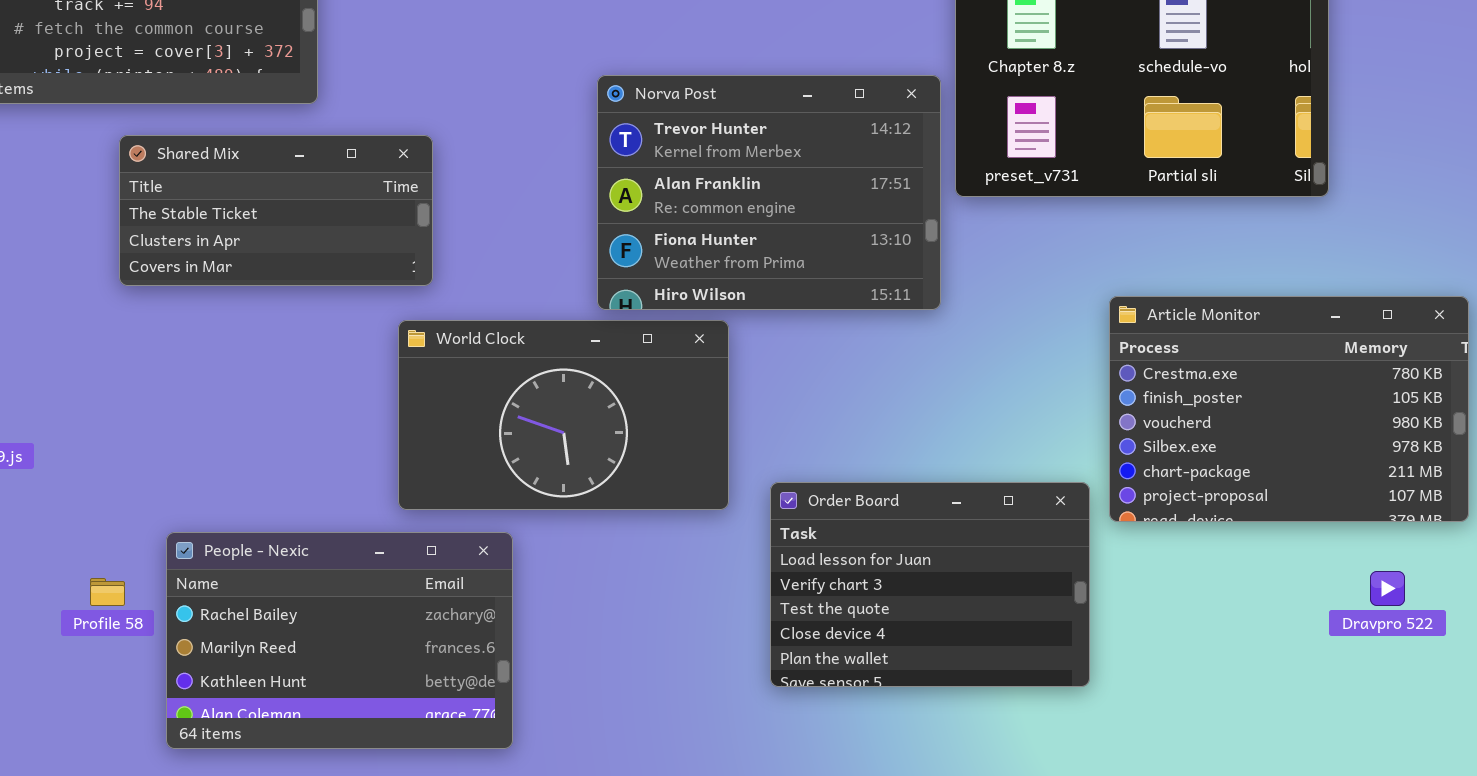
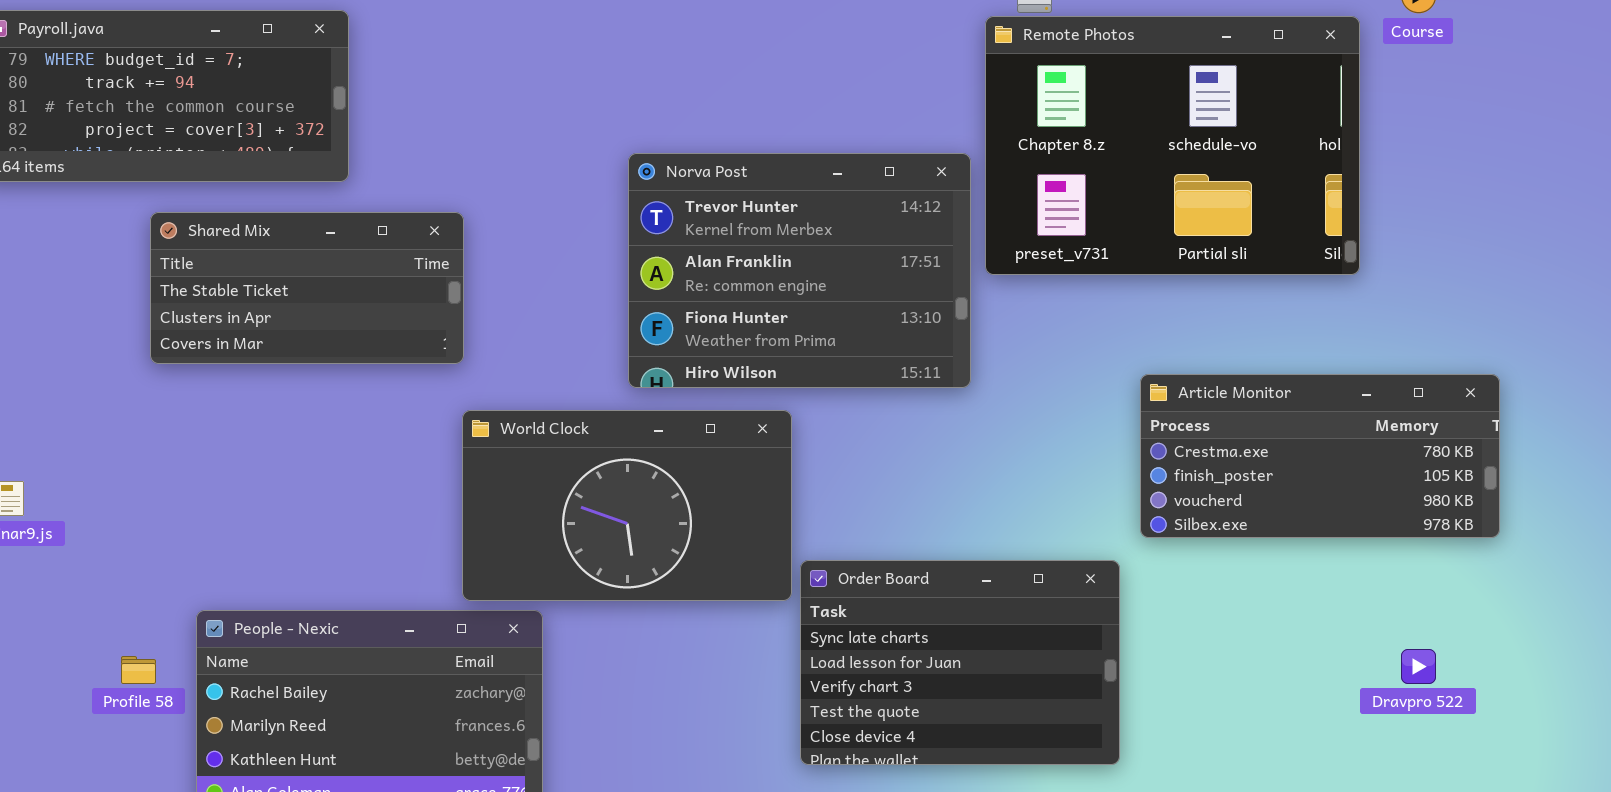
Article Monitor: [1109,296,1469,522] -> [1140,374,1500,538], resized
World Clock: [398,320,729,510] -> [462,410,792,601], moved
Order Board: [770,482,1090,687] -> [800,560,1120,765], scrolled up 1 row

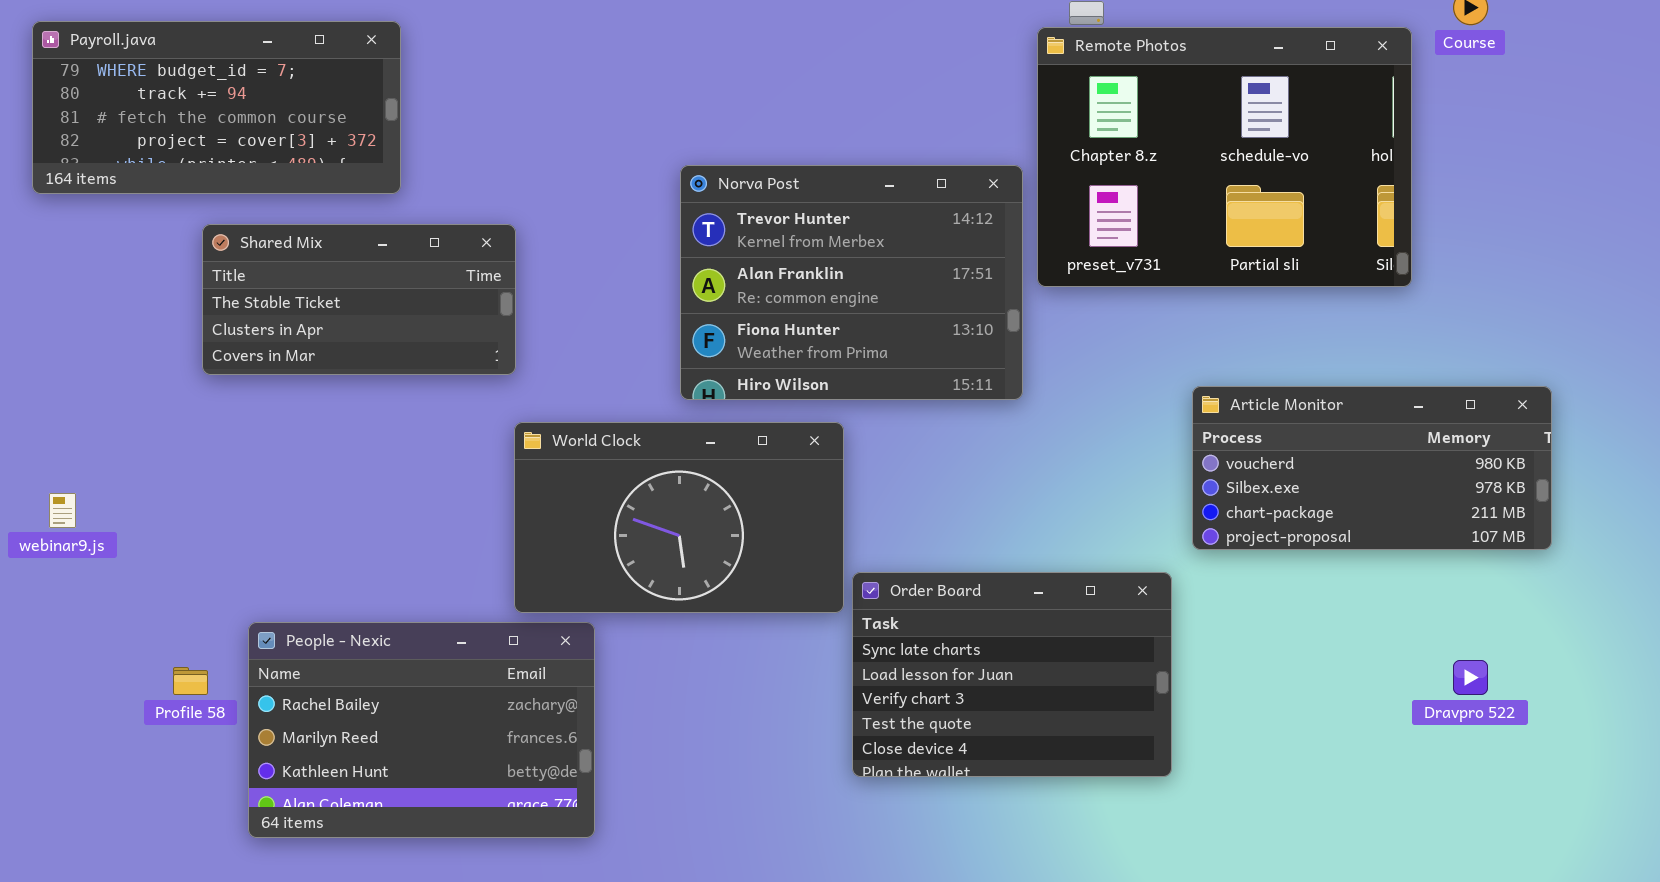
Article Monitor: [1140,374,1500,538] -> [1192,386,1552,550], scrolled down 2 rows

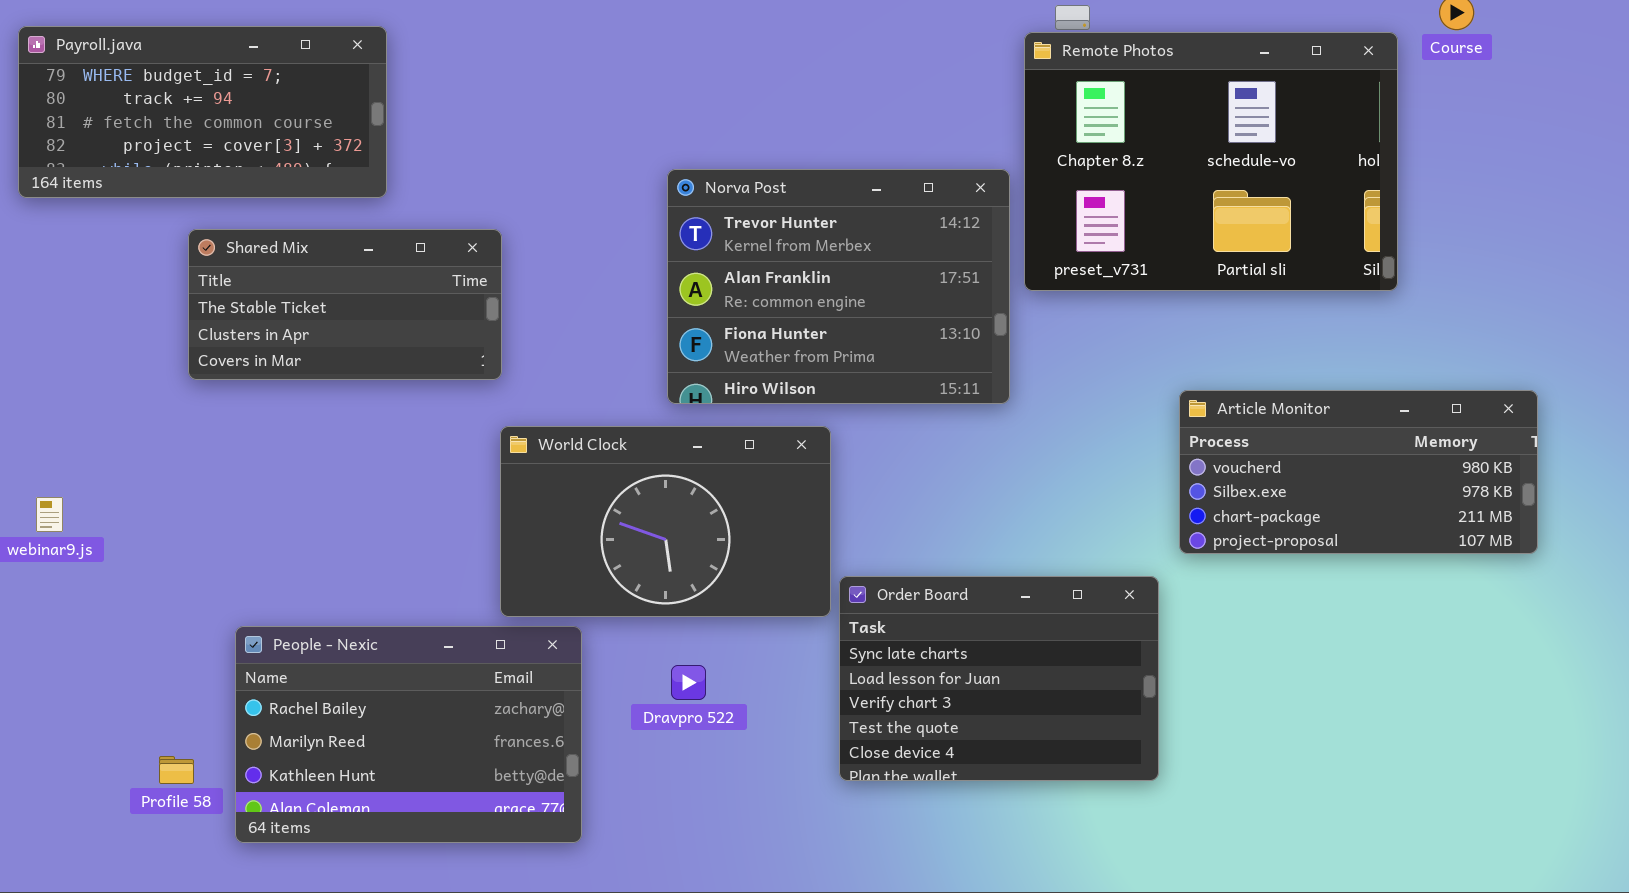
Dravpro 522: [1453,660,1488,695] -> [671,665,706,700], moved
Profile 58: [173,667,208,695] -> [159,756,194,784], moved

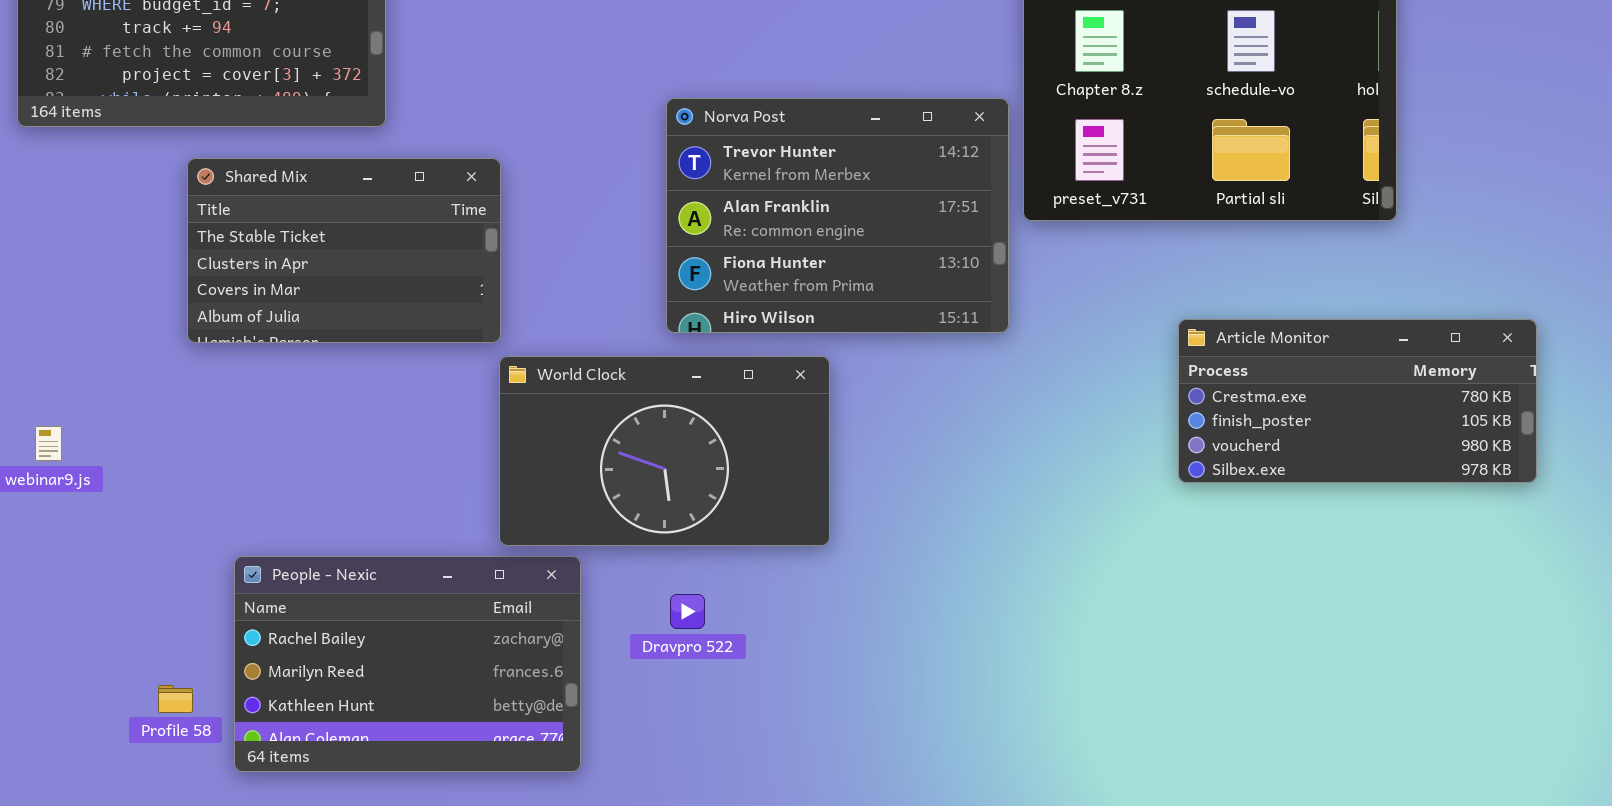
Shared Mix: [188,229,502,380] -> [187,158,501,343], resized
Article Monitor: [1179,390,1538,554] -> [1178,319,1537,483], scrolled up 2 rows
Order Board: [839,576,1159,781] -> none, closed

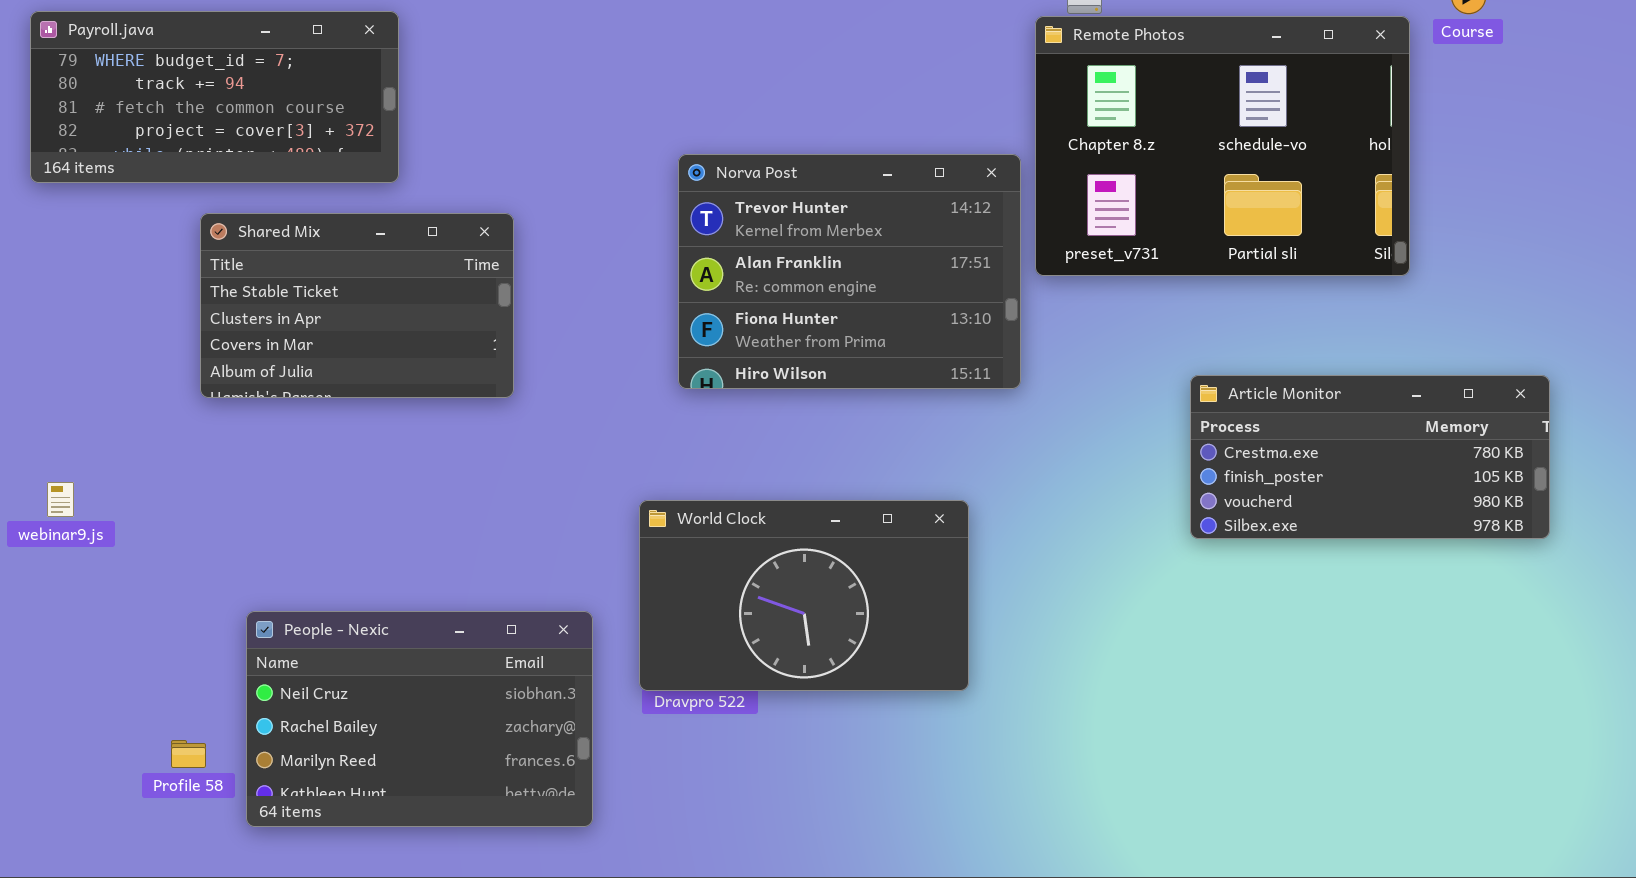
World Clock: [499,356,830,546] -> [639,500,969,691], moved
People - Nexic: [234,556,581,772] -> [246,611,593,827], scrolled up 1 row

